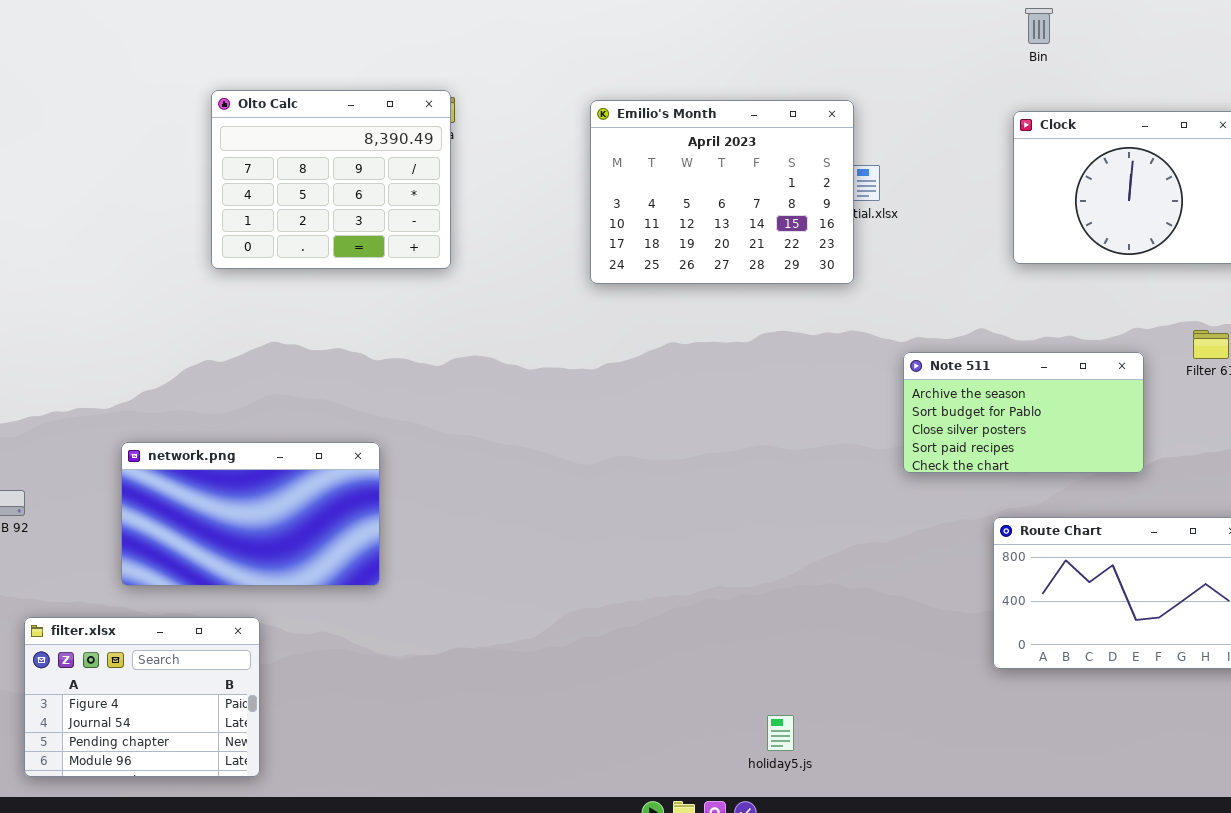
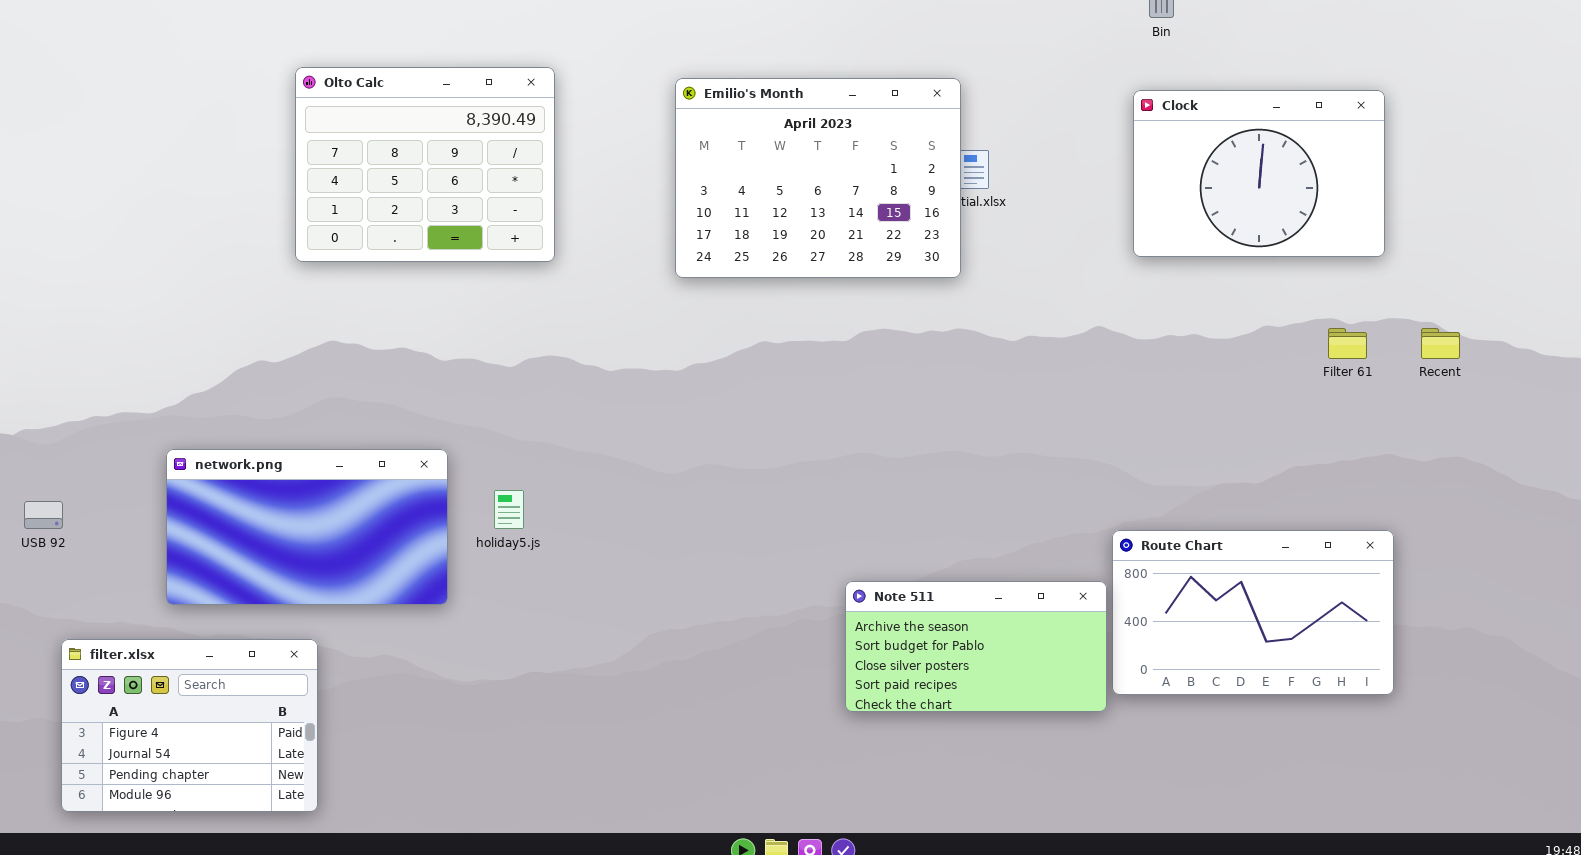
Olto Calc: [211,90,451,269] -> [295,67,555,262], moved
Note 511: [903,352,1144,473] -> [845,581,1107,712], moved
holiday5.js: [767,715,794,751] -> [494,490,524,529], moved

